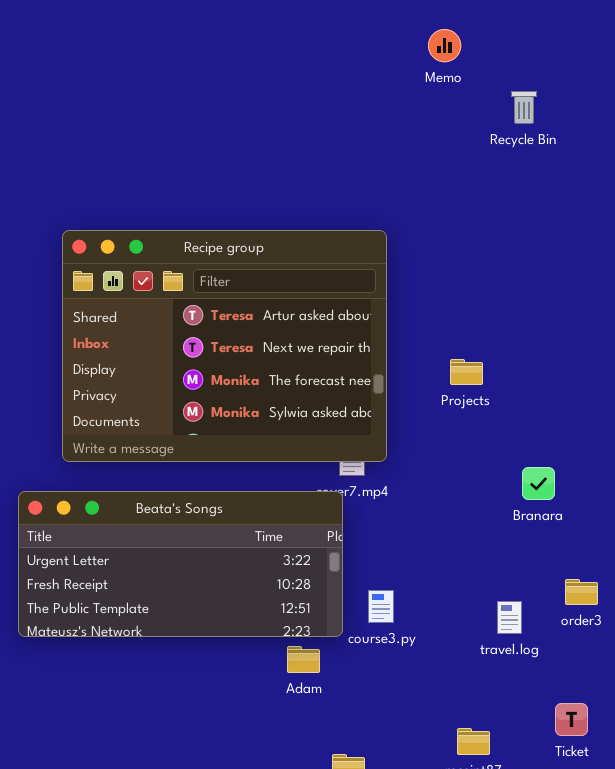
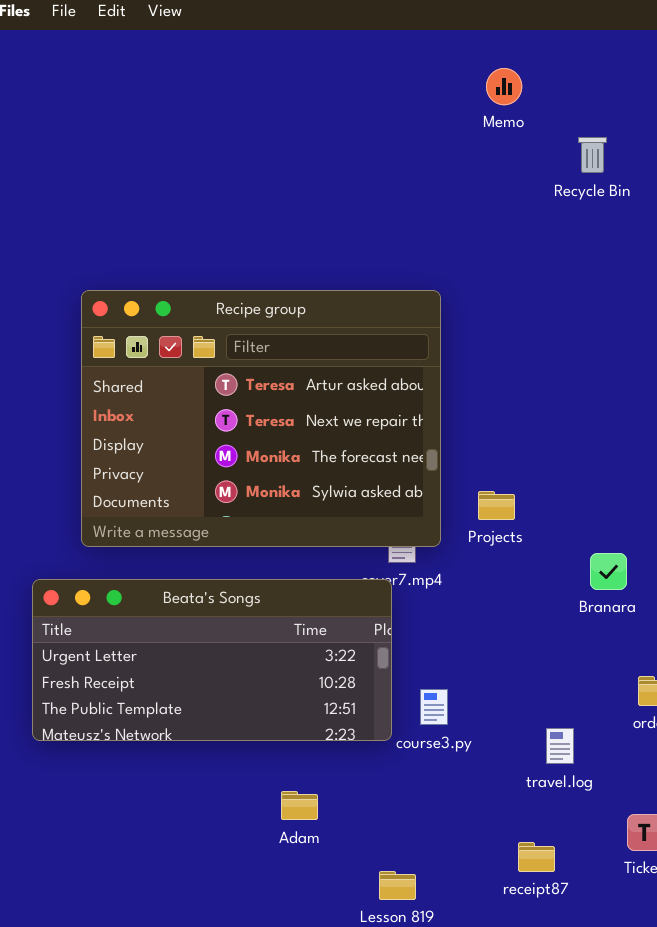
Projects: [450,359,483,385] -> [478,491,515,520], moved
travel.log: [497,601,522,634] -> [546,728,574,764], moved
Adam: [287,646,320,673] -> [281,791,318,820], moved

